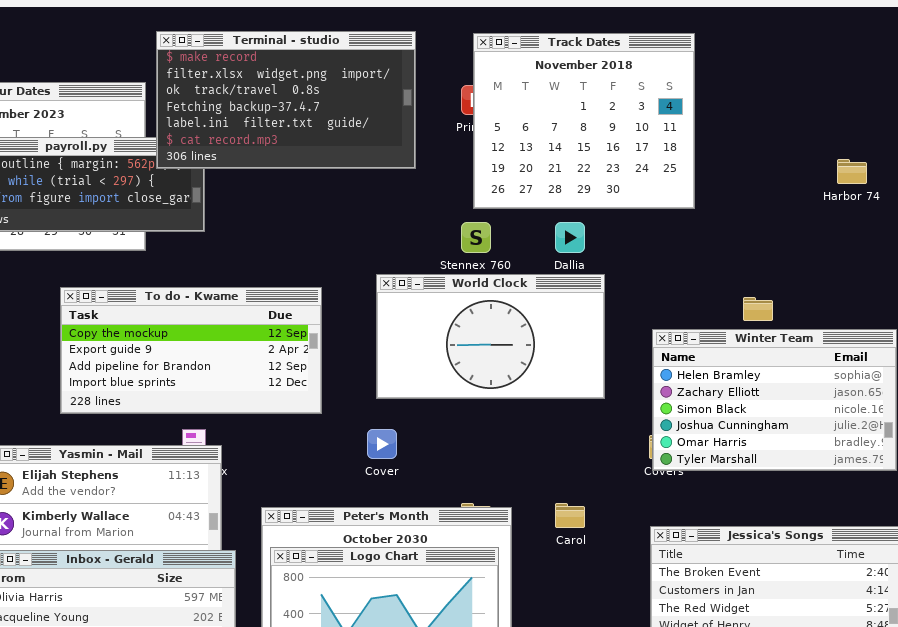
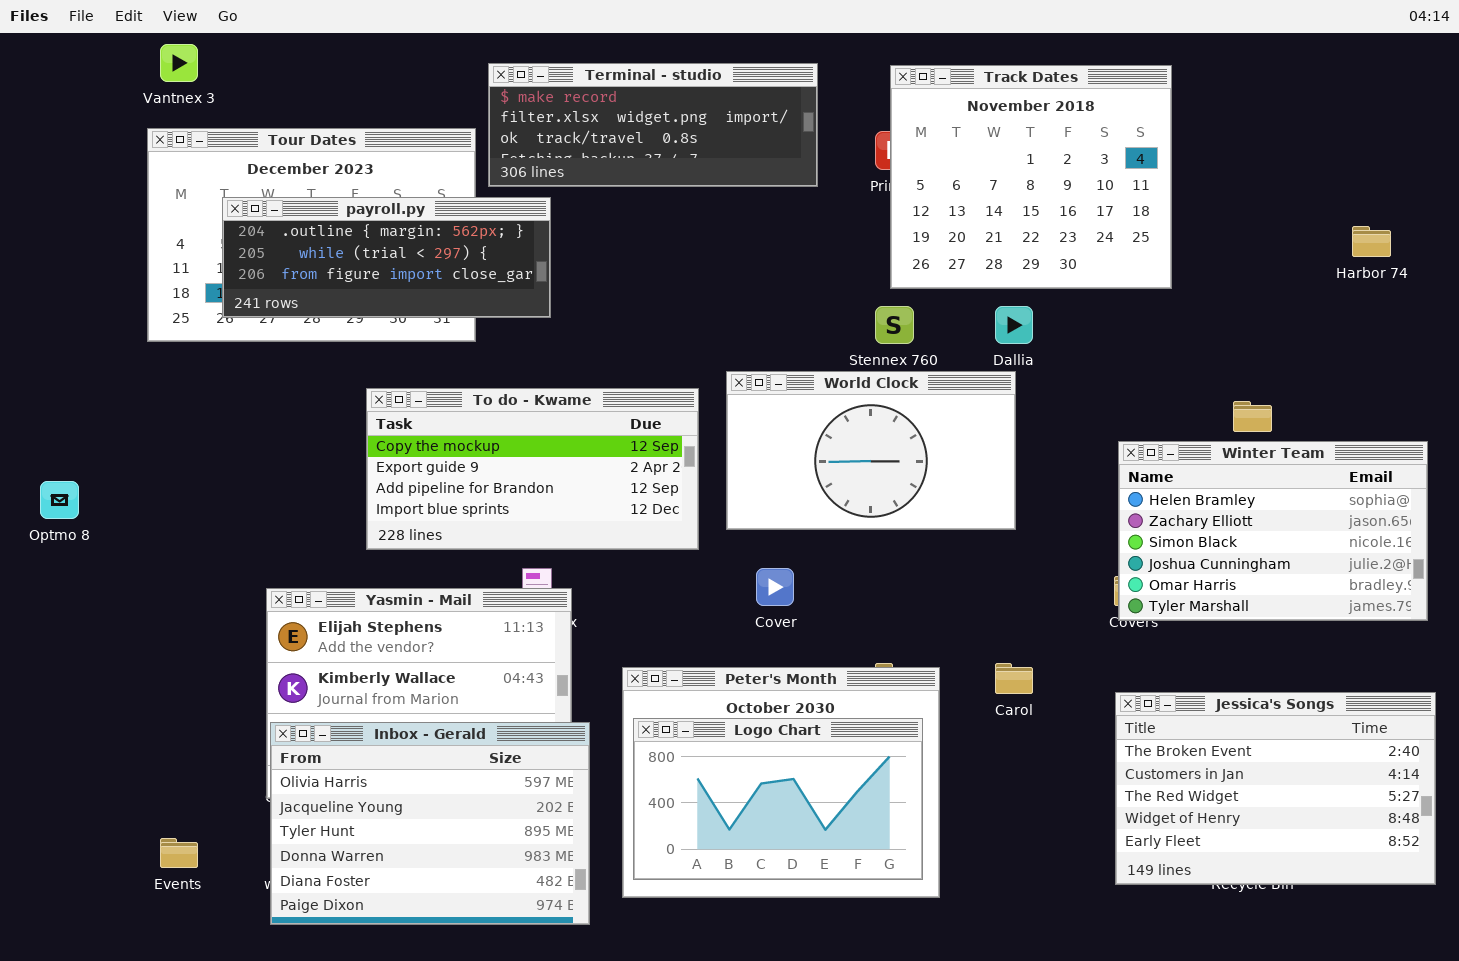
Terminal - studio: [156,31,416,169] -> [488,63,818,187], resized
World Clock: [376,274,605,399] -> [726,371,1016,530], moved

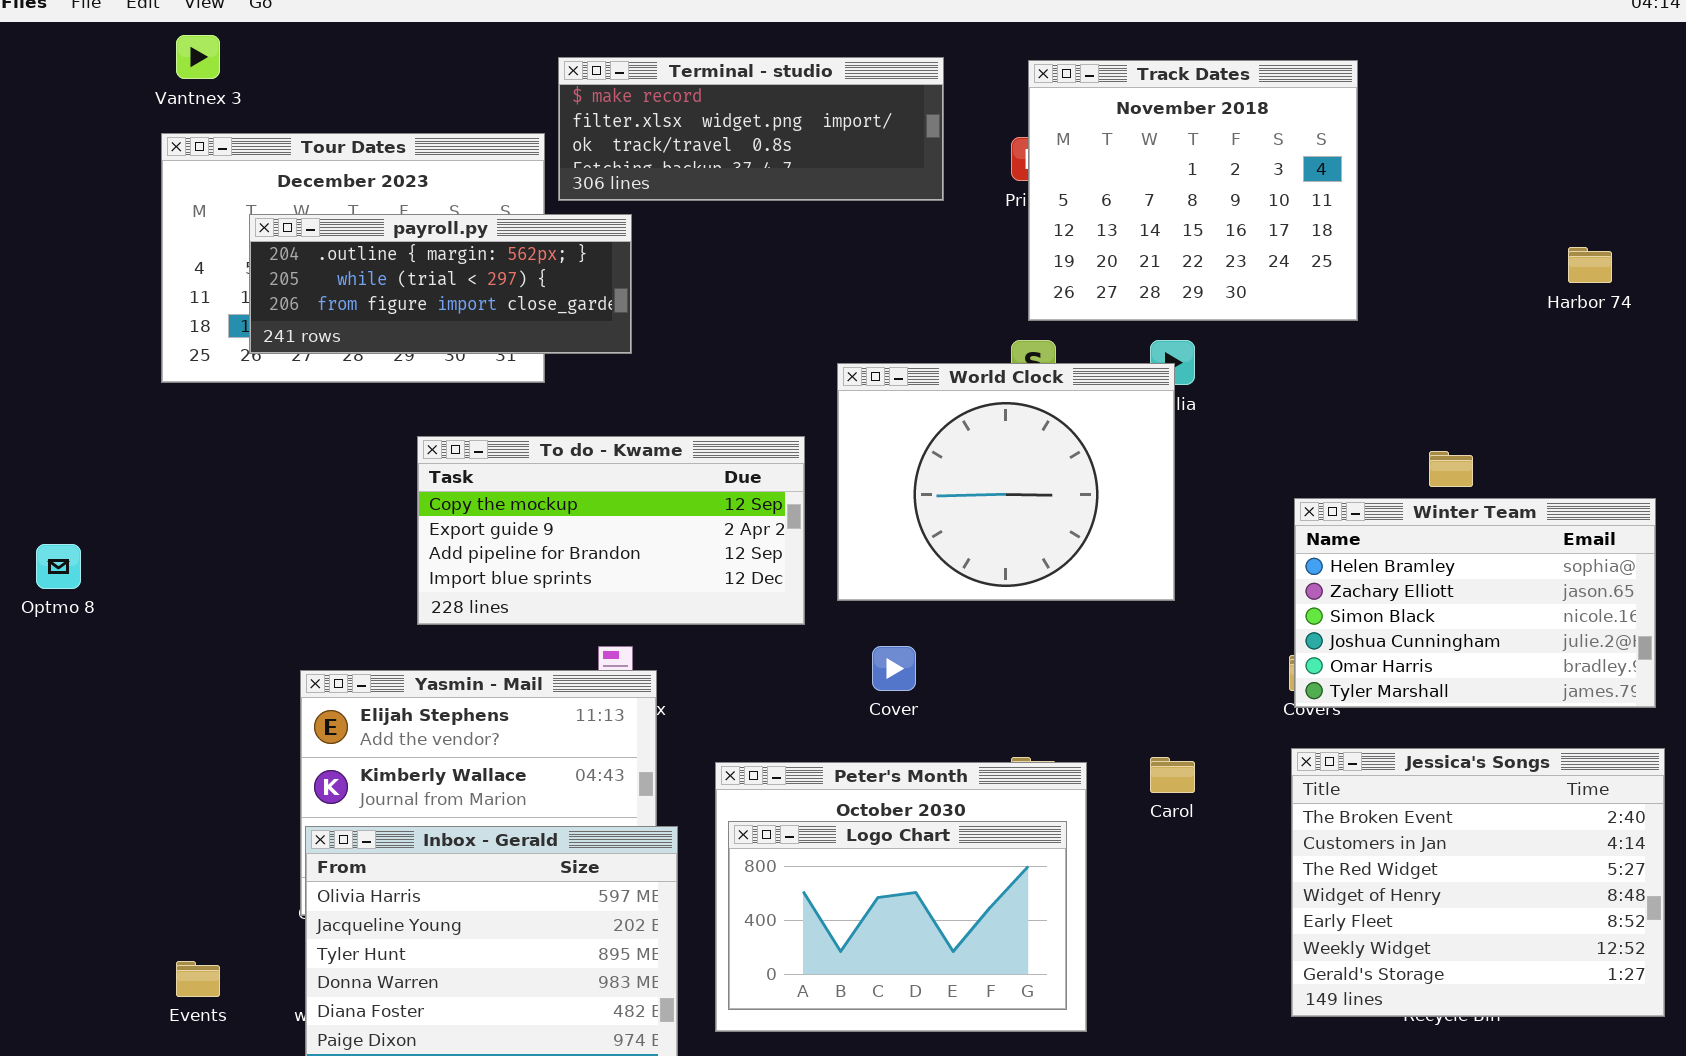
World Clock: [726,371,1016,530] -> [837,363,1175,601], resized
Jessica's Songs: [1115,692,1436,885] -> [1291,748,1665,1017], resized

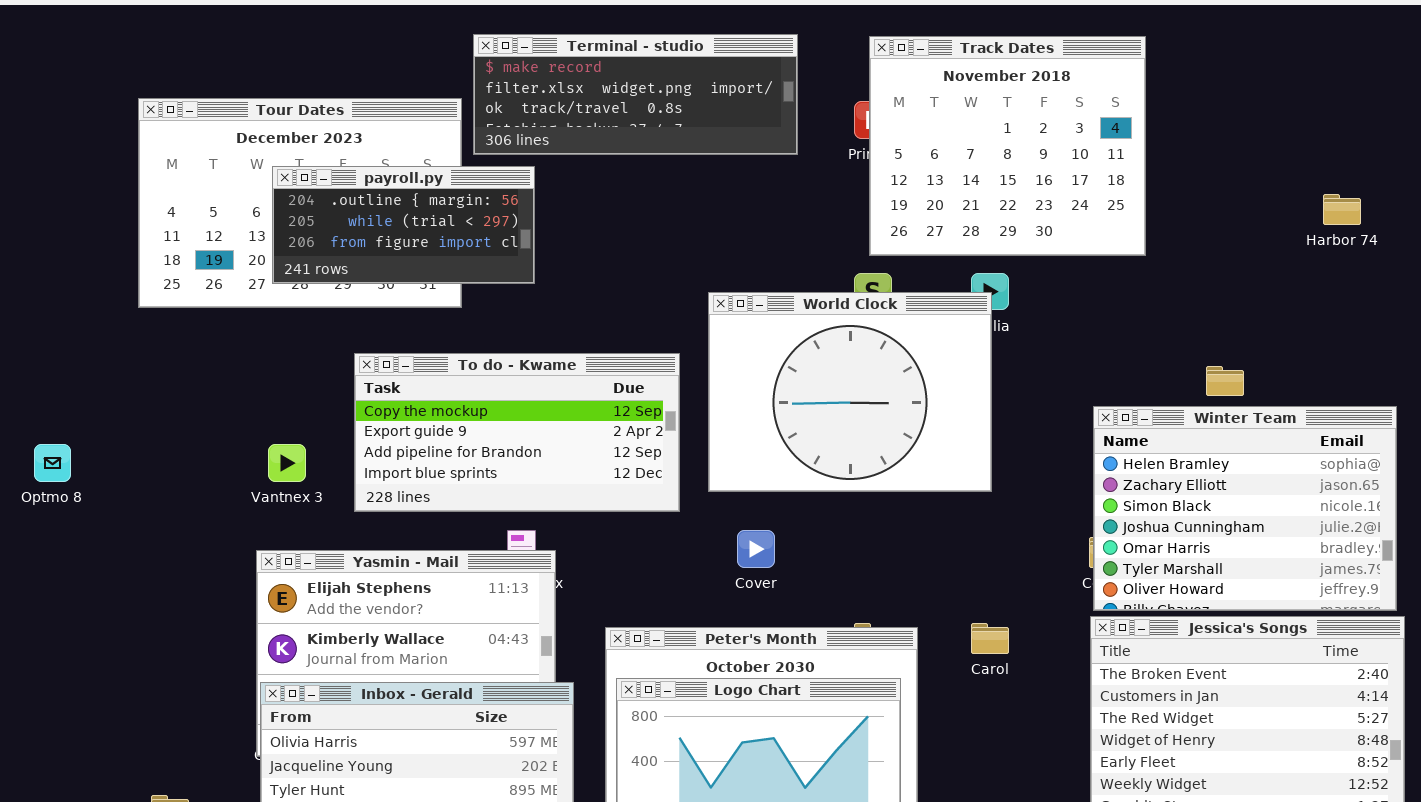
Vantnex 3: [176,35,220,79] -> [268,444,306,482], moved
payroll.py: [249,214,632,354] -> [272,166,535,284], resized
Winter Team: [1294,498,1656,708] -> [1093,406,1397,611], resized

